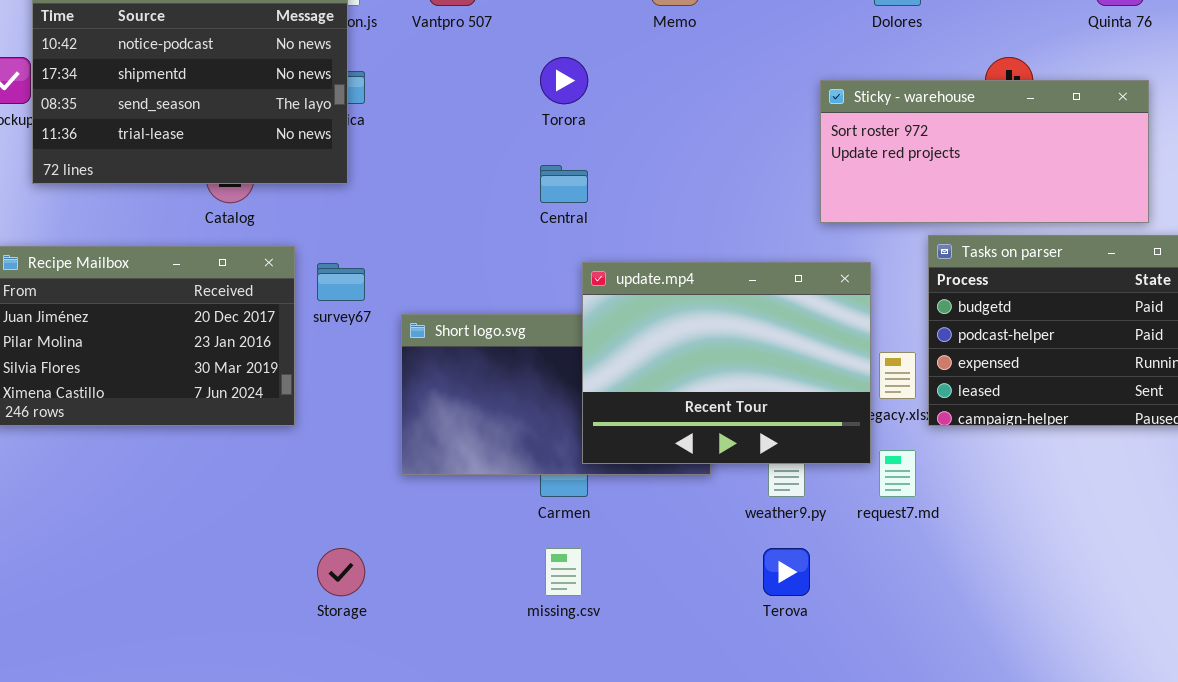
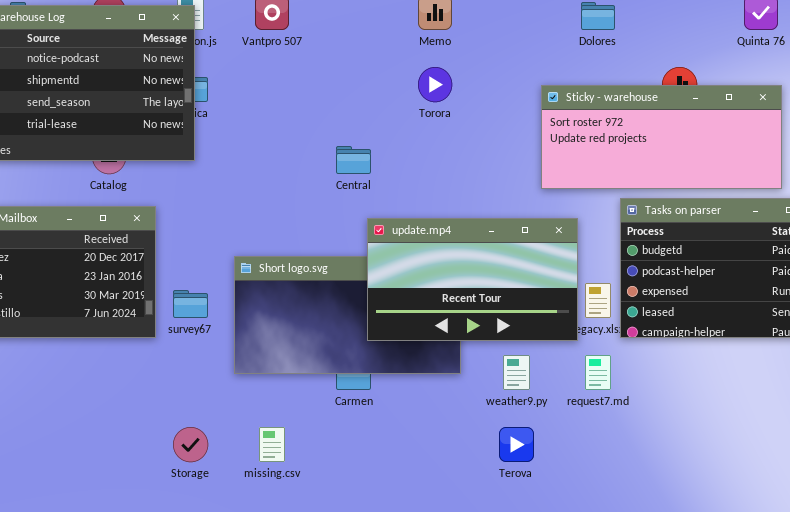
Torora: [540,57,588,104] -> [418,67,452,102], moved
update.mp4: [582,262,871,464] -> [367,218,578,341], resized
survey67: [317,263,365,301] -> [173,290,208,318], moved
missing.csv: [545,548,582,596] -> [259,427,285,462], moved

